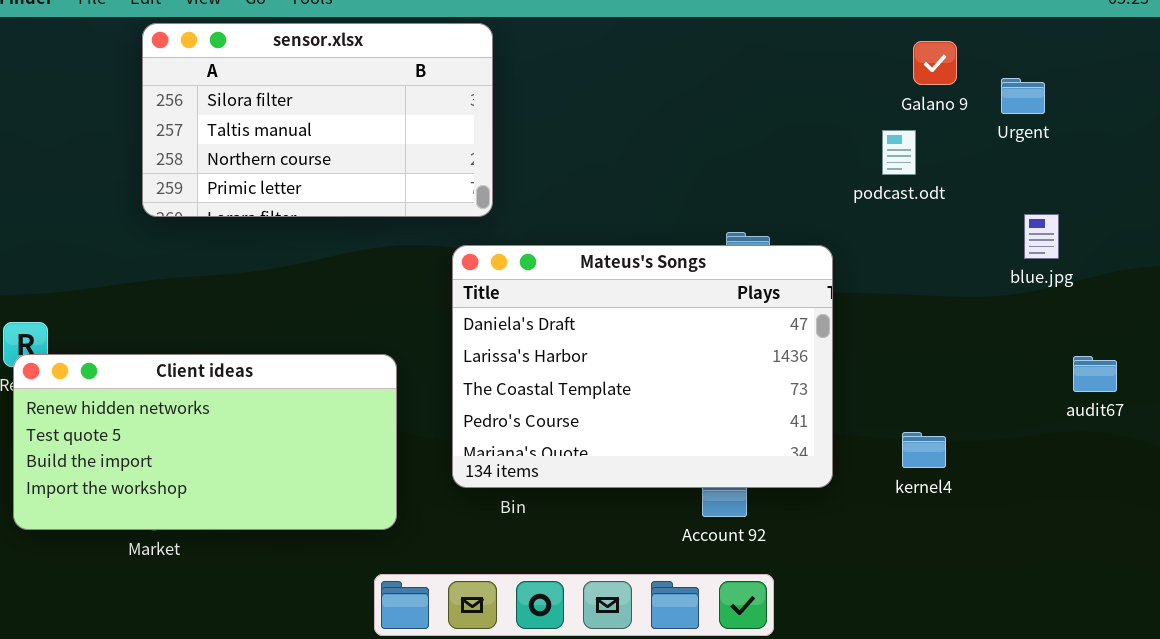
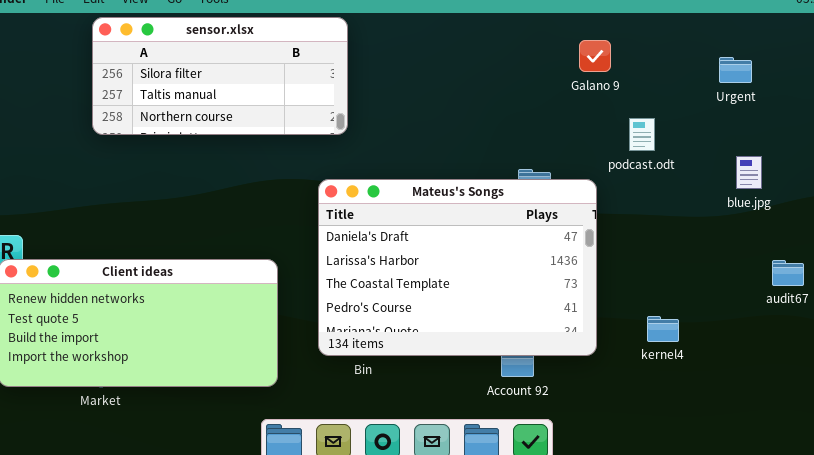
sensor.xlsx: [142,23,493,217] -> [92,17,348,135], resized
Galano 9: [913,41,957,85] -> [579,40,611,72], moved
podcast.odt: [882,130,916,175] -> [629,118,655,151], moved

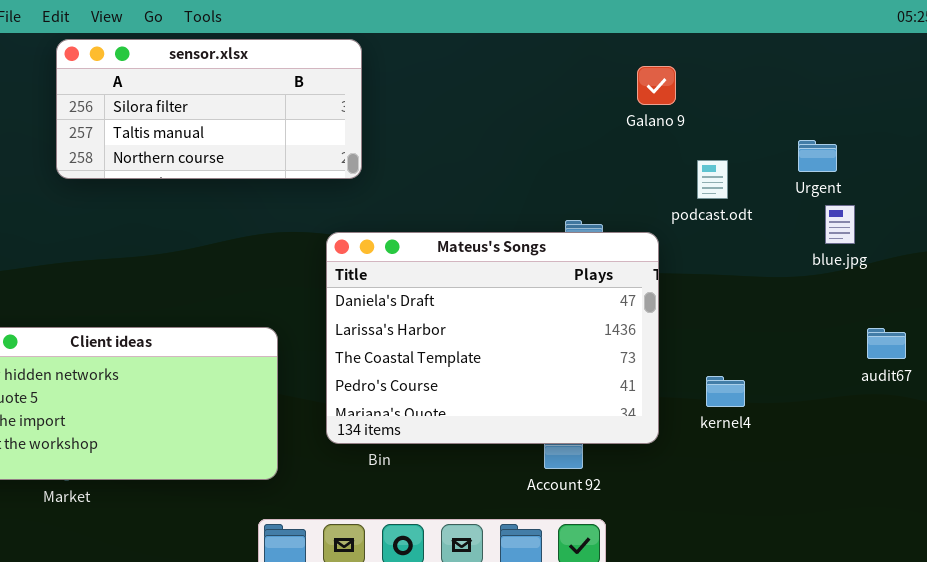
Urgent: [719,57,752,83] -> [798,140,837,172], moved
kernel4: [647,316,679,342] -> [706,376,745,407], moved

